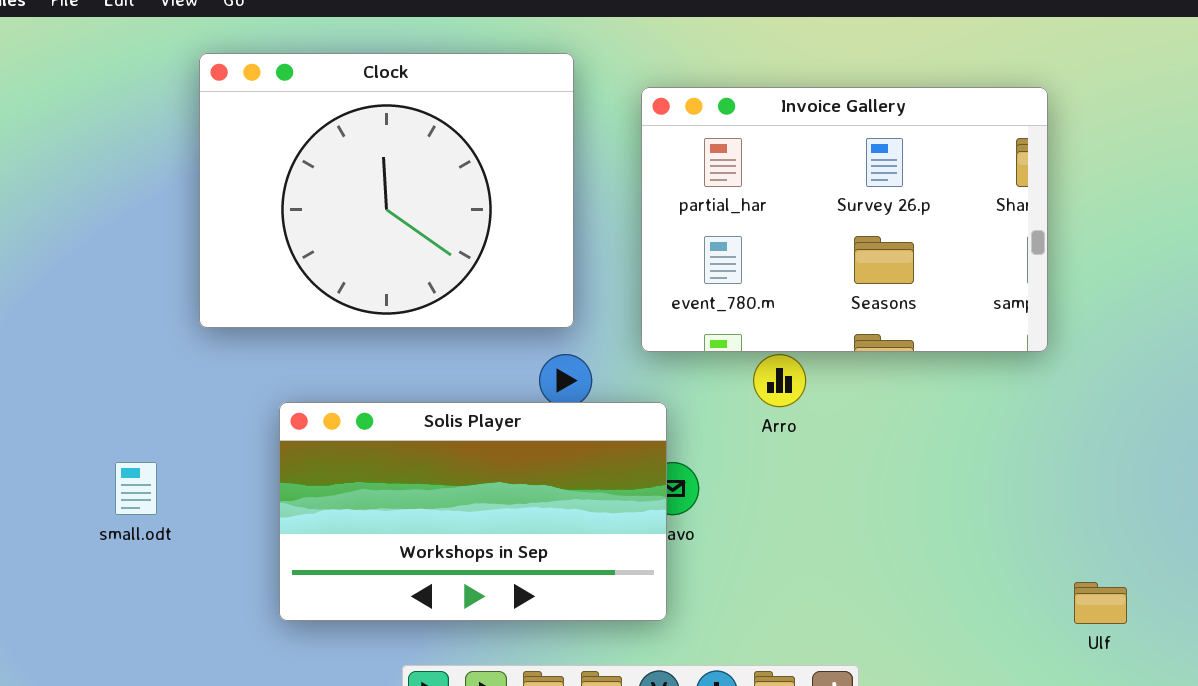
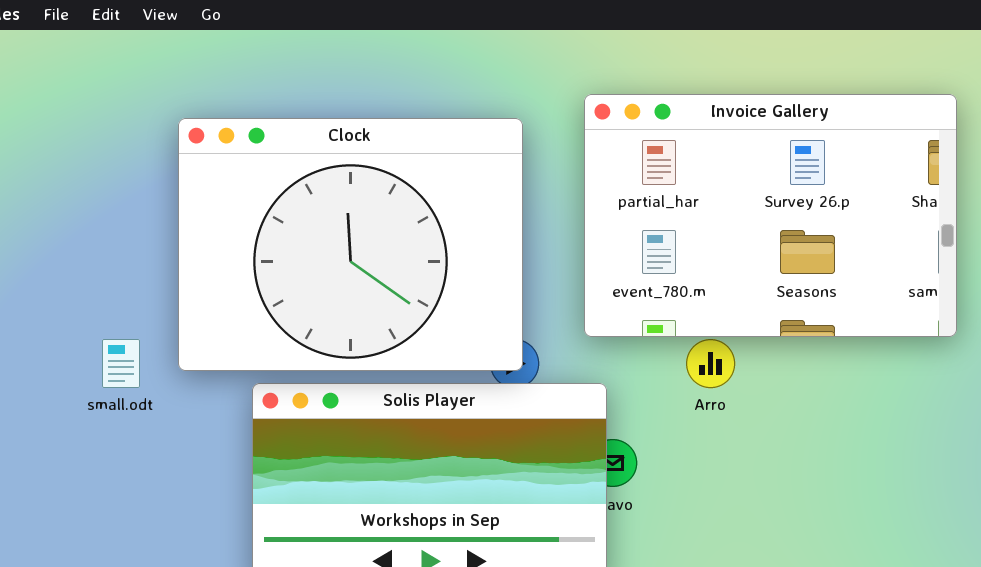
Clock: [199,53,574,328] -> [178,118,523,371], moved
small.odt: [115,462,157,515] -> [102,339,140,388], moved

